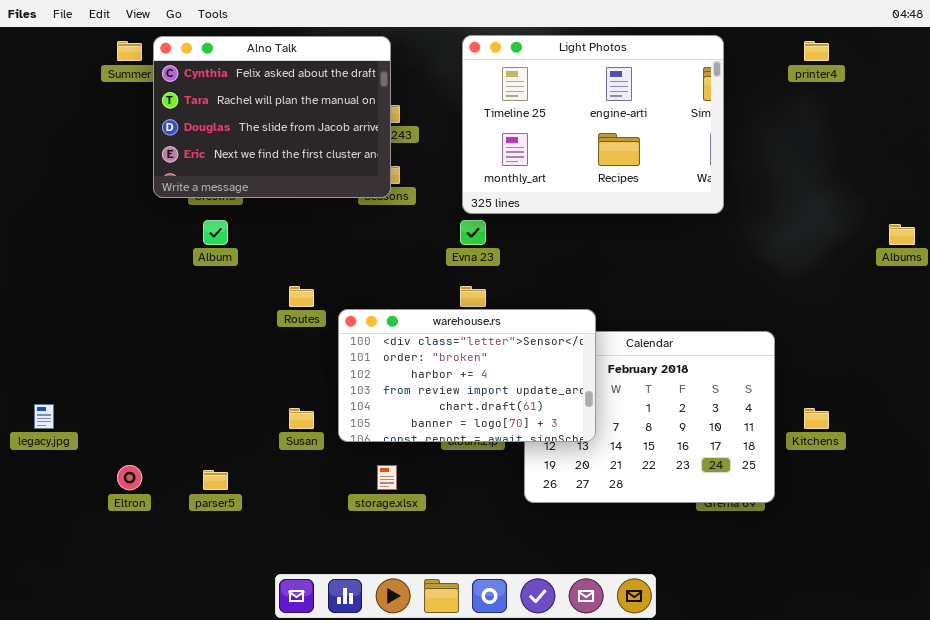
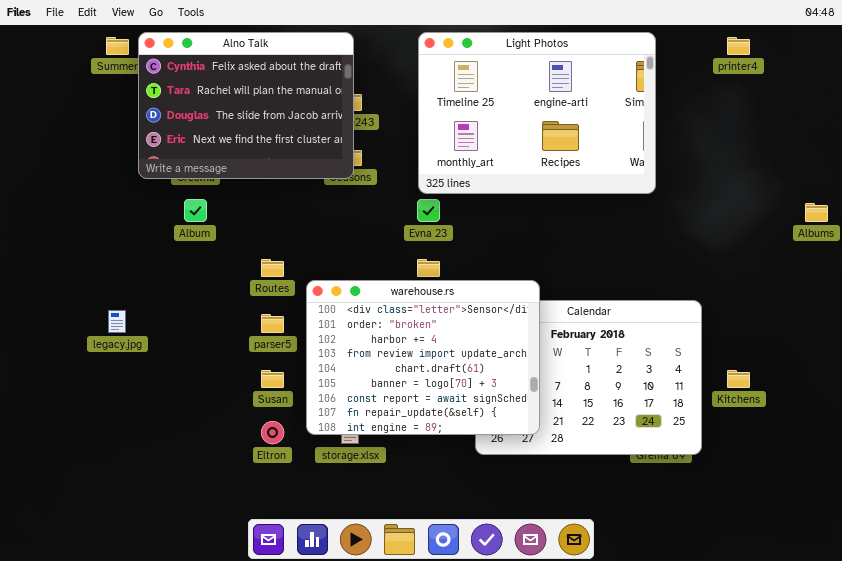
warehouse.rs: [338,309,596,442] -> [306,280,540,435], resized
legacy.jpg: [34,404,54,429] -> [108,310,126,333], moved
Eltron: [117,465,142,490] -> [261,421,284,444], moved
parser5: [203,470,228,490] -> [261,314,284,333], moved

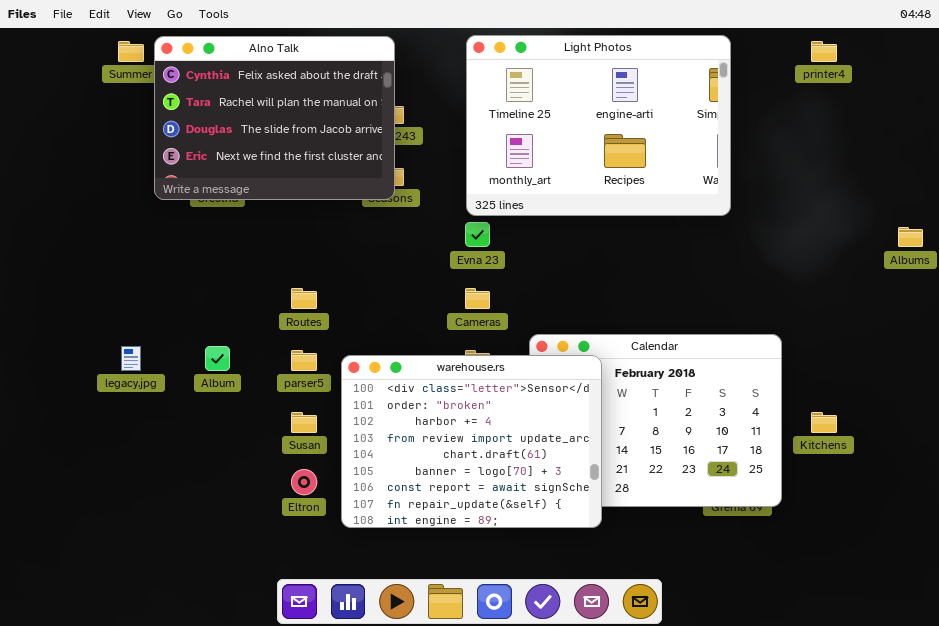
Album: [184,199,207,222] -> [205,346,230,371], moved
warehouse.rs: [306,280,540,435] -> [341,355,602,528], moved

